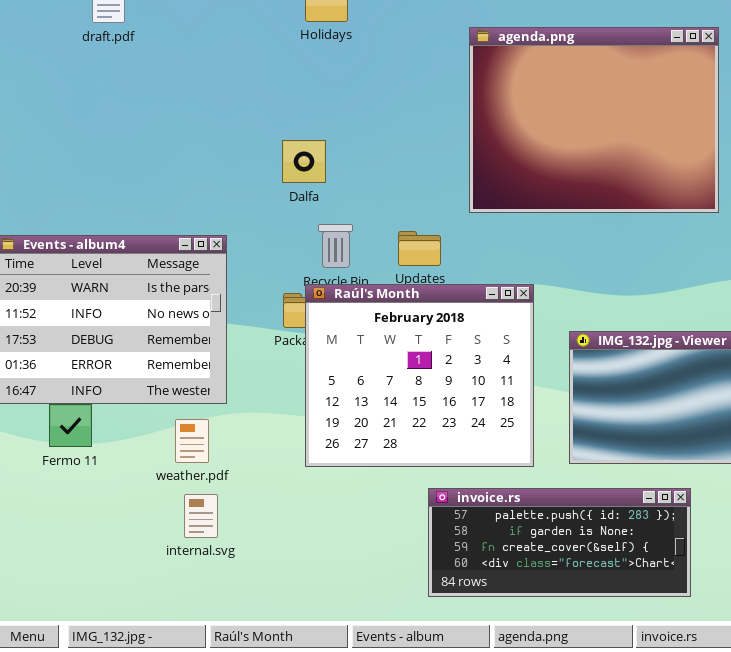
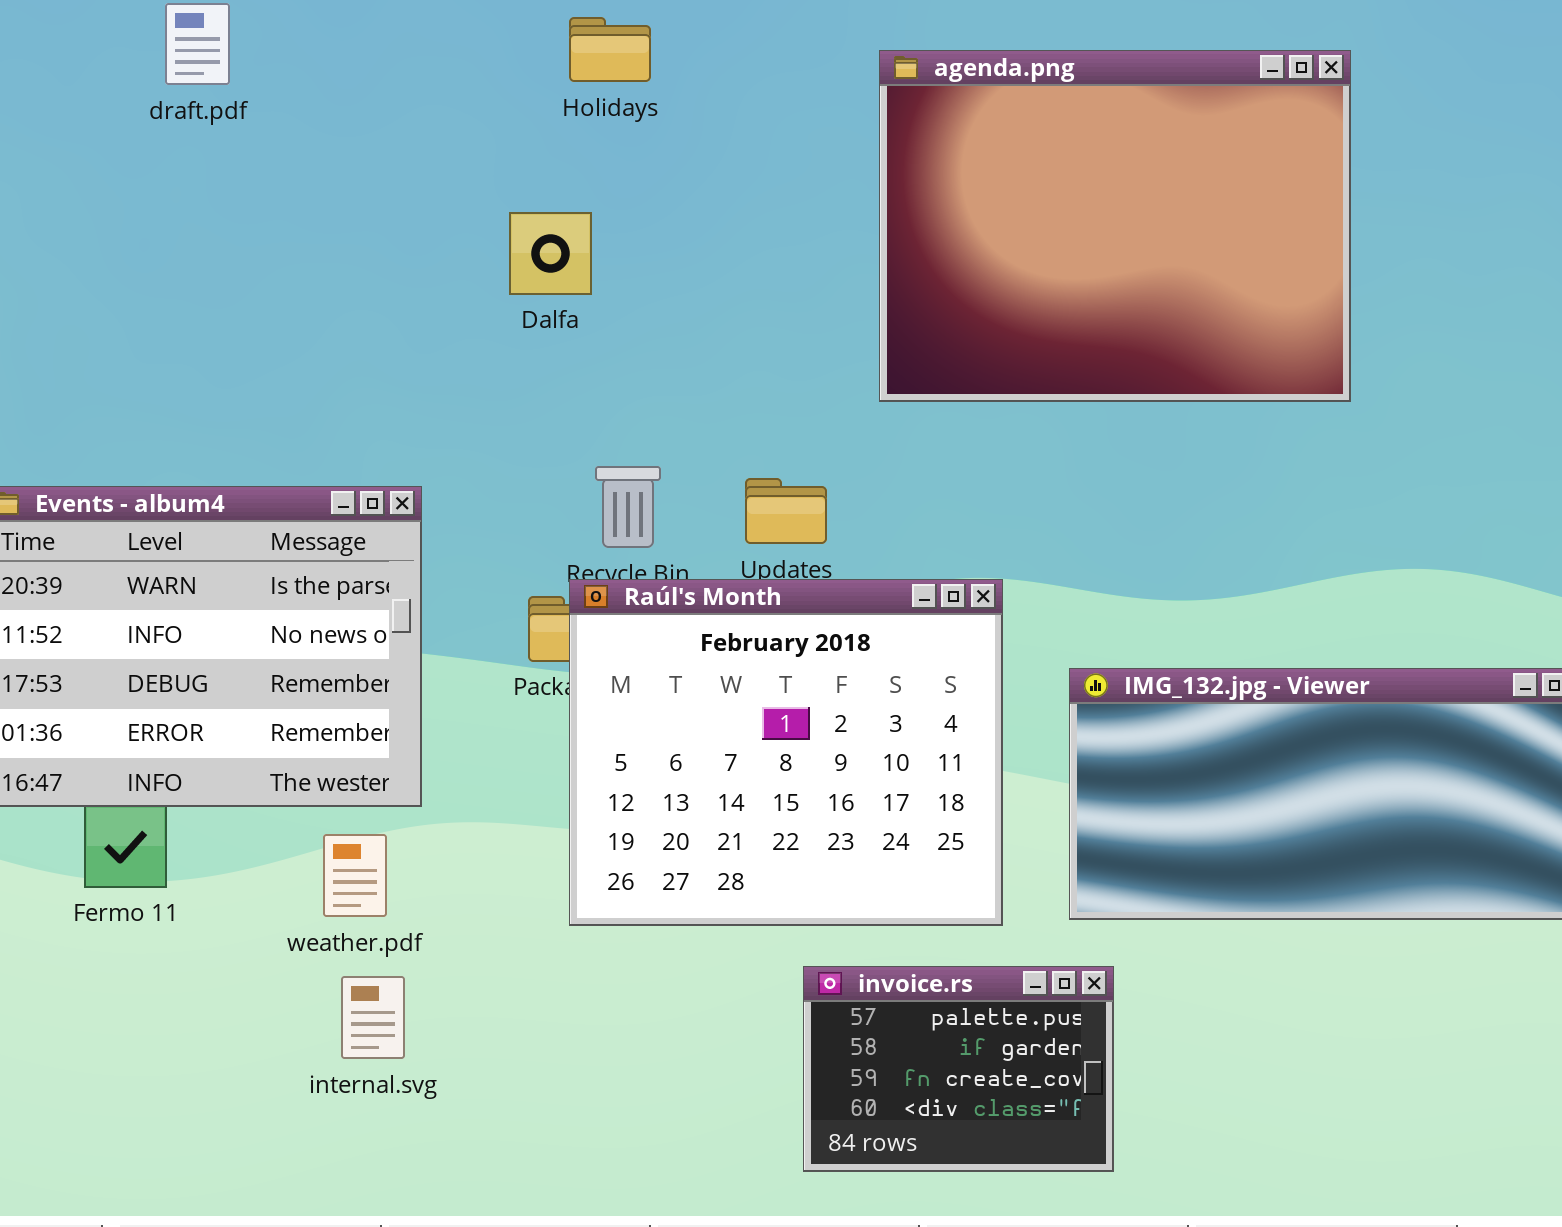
agenda.png: [469,27,719,213] -> [879,50,1351,402], moved
Dalfa: [282,140,326,183] -> [509,212,592,295], moved
invoice.rs: [428,488,691,597] -> [803,966,1114,1172], resized

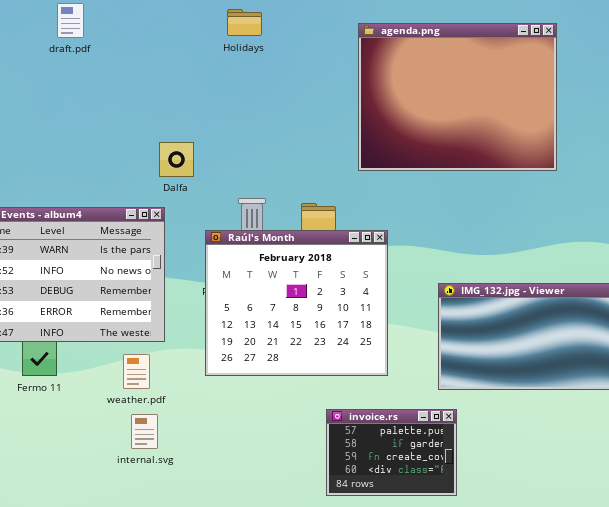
Dalfa: [509,212,592,295] -> [159,142,194,177], moved
Raúl's Month: [569,579,1003,926] -> [205,230,388,376], moved

